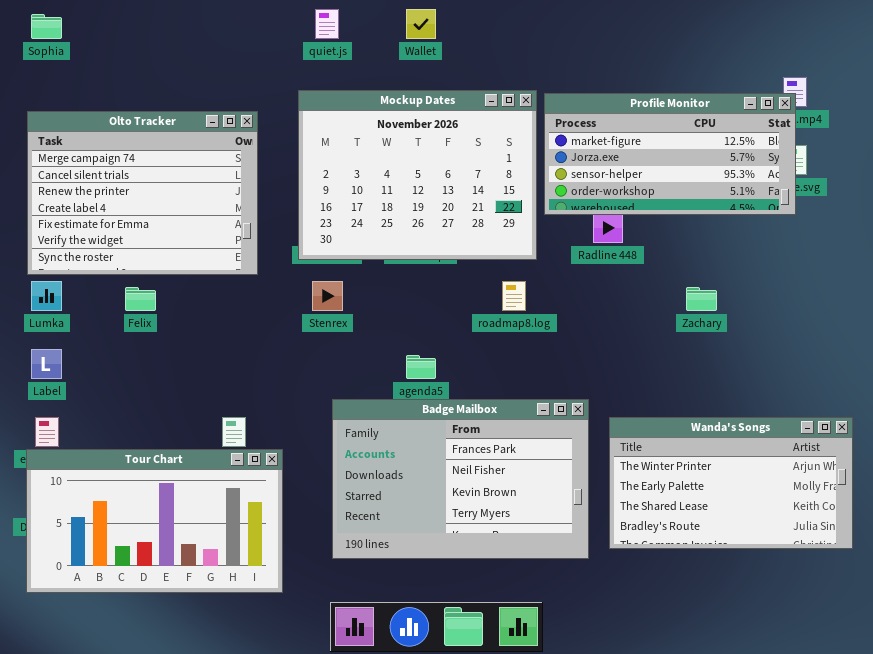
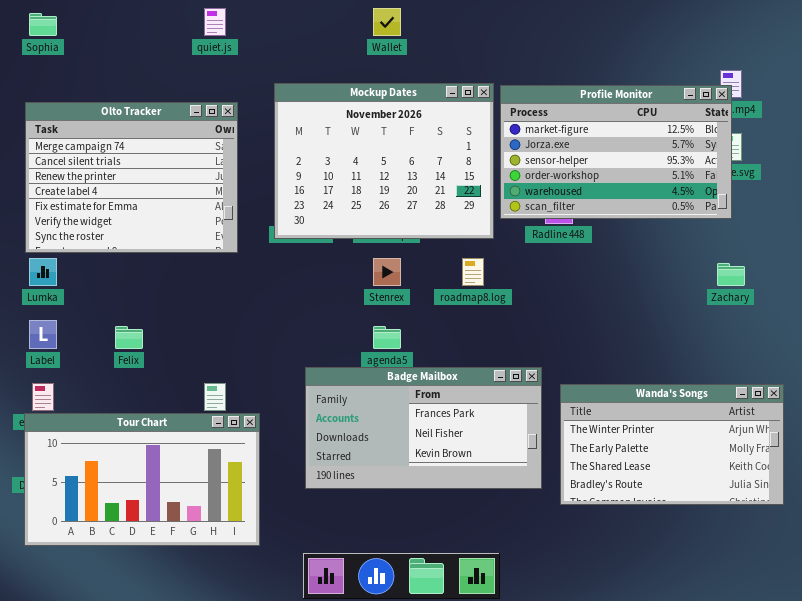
quiet.js: [315,9,339,39] -> [204,8,226,36], moved
Profile Monitor: [544,93,796,215] -> [500,85,732,219], resized
Stenrex: [312,281,343,311] -> [373,258,401,286], moved
Felix: [125,287,156,311] -> [115,326,143,349], moved
Zachary: [686,287,717,311] -> [717,263,745,286], moved
Badge Mailbox: [332,399,589,559] -> [305,367,542,489], resized

